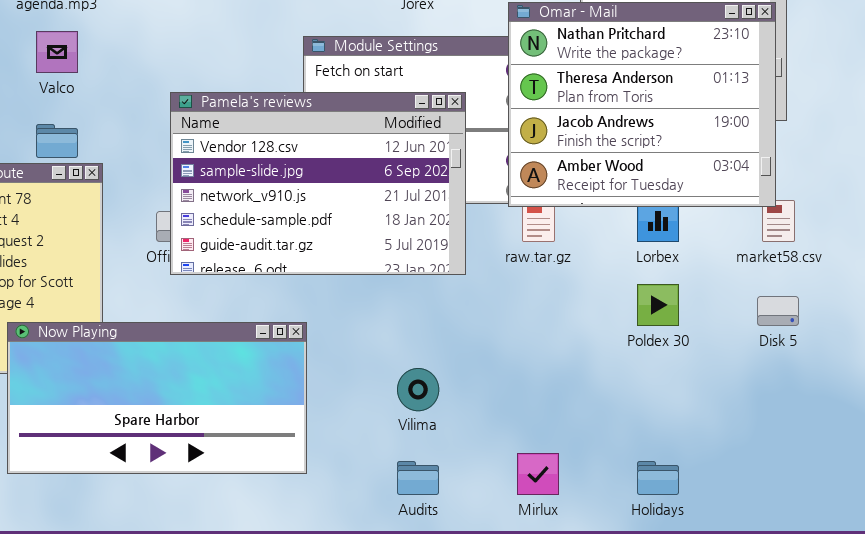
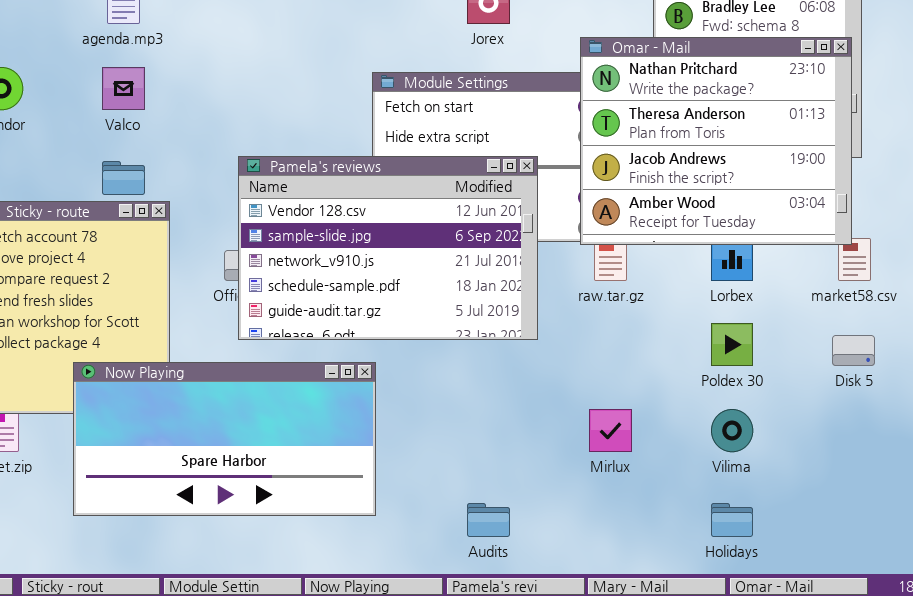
Pamela's reviews: [170,92,466,275] -> [238,156,538,340], moved
Vilima: [397,368,439,411] -> [711,409,753,452], moved
Mirlux: [517,453,559,495] -> [589,409,632,452], moved

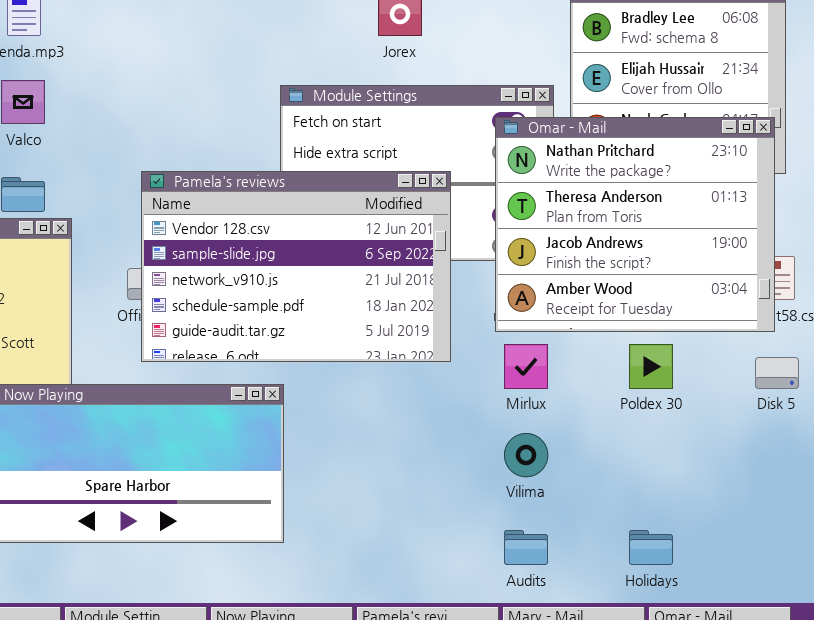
Omar - Mail: [580,37,852,245] -> [495,117,775,332], moved
Mirlux: [589,409,632,452] -> [504,344,548,389], moved
Vilima: [711,409,753,452] -> [504,433,548,477], moved
Audits: [467,503,510,537] -> [504,530,548,565], moved

